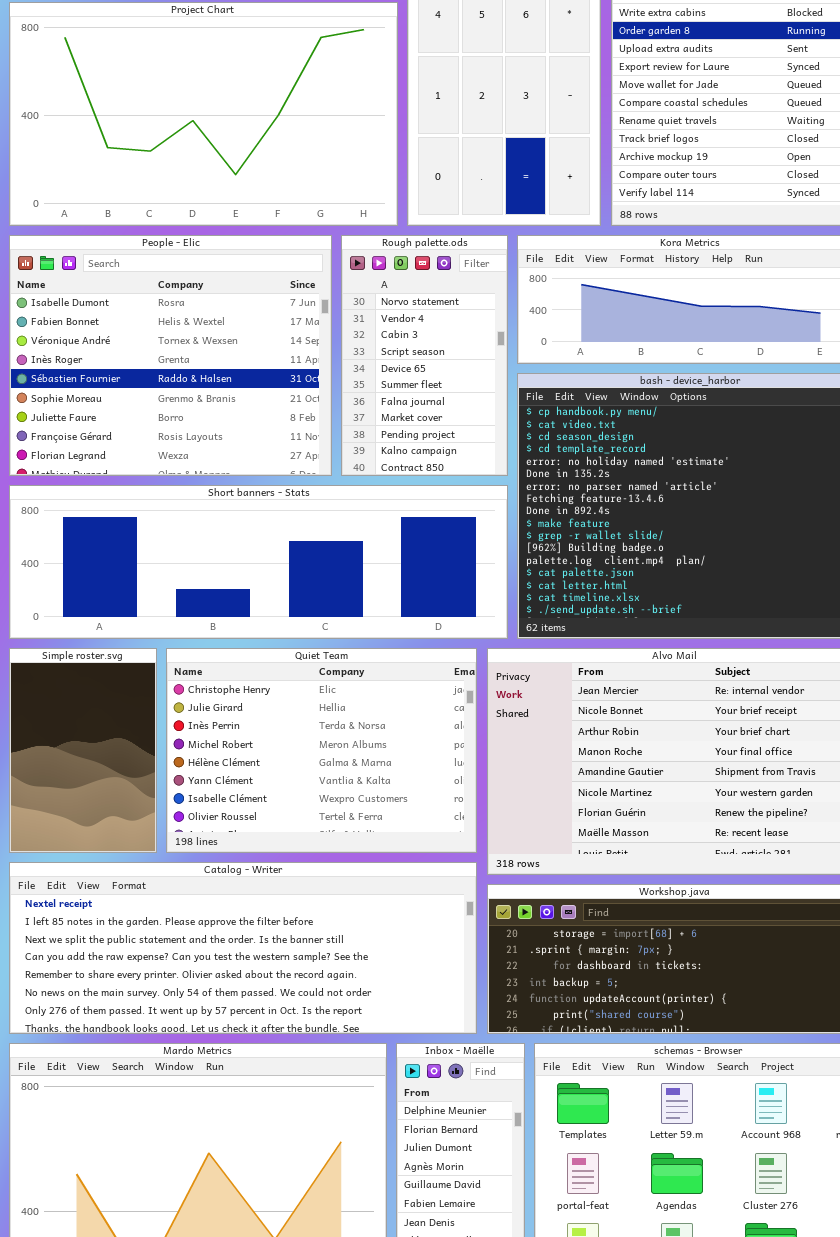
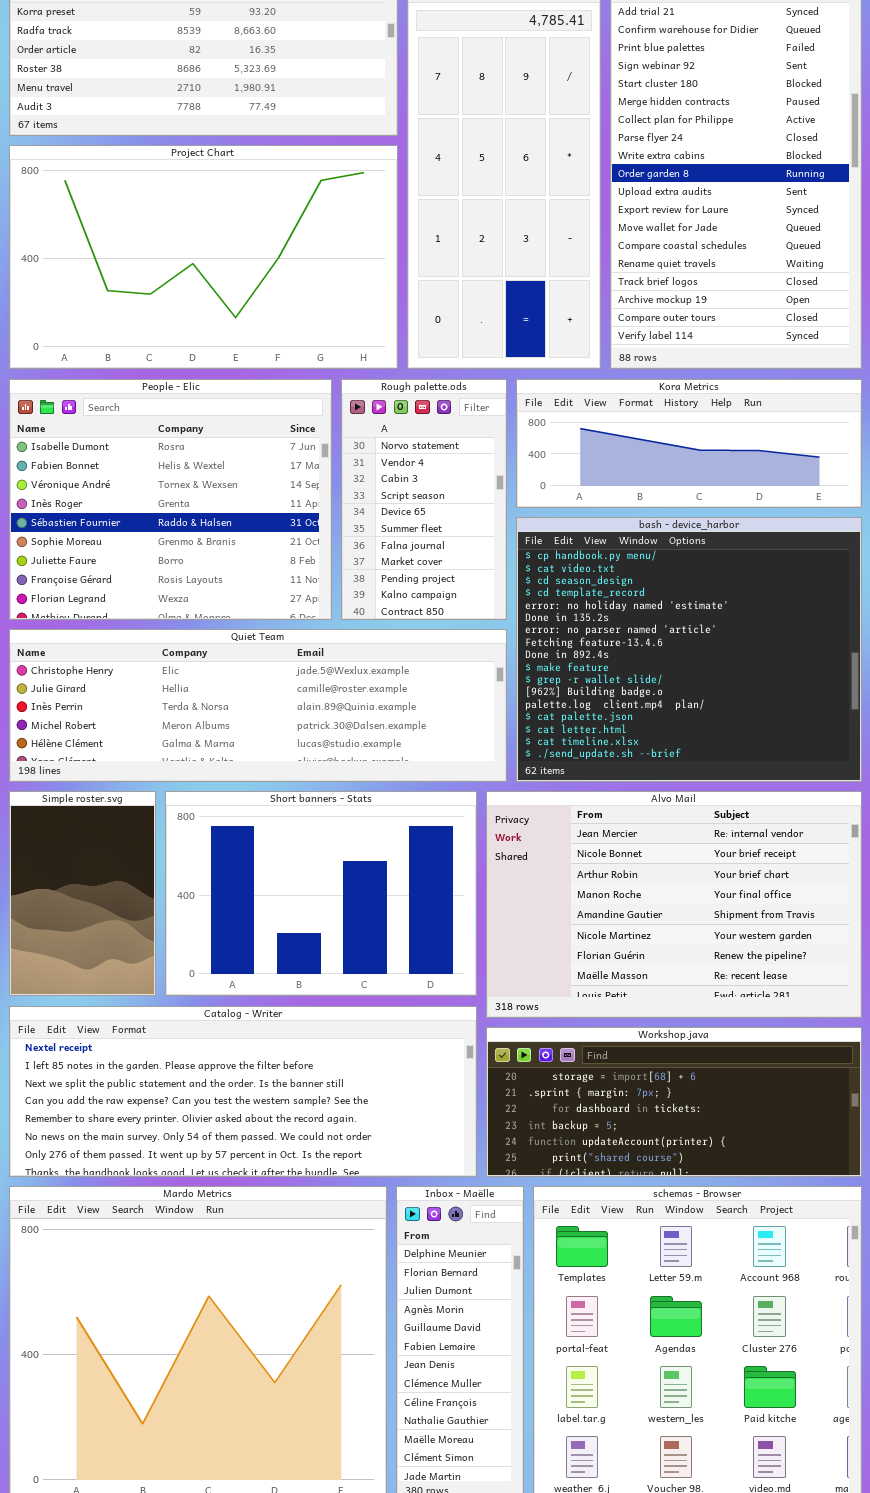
Short banners - Stats: [9,485,508,639] -> [165,791,477,996], moved, resized
Quiet Team: [166,648,477,853] -> [9,629,507,782], moved, resized

